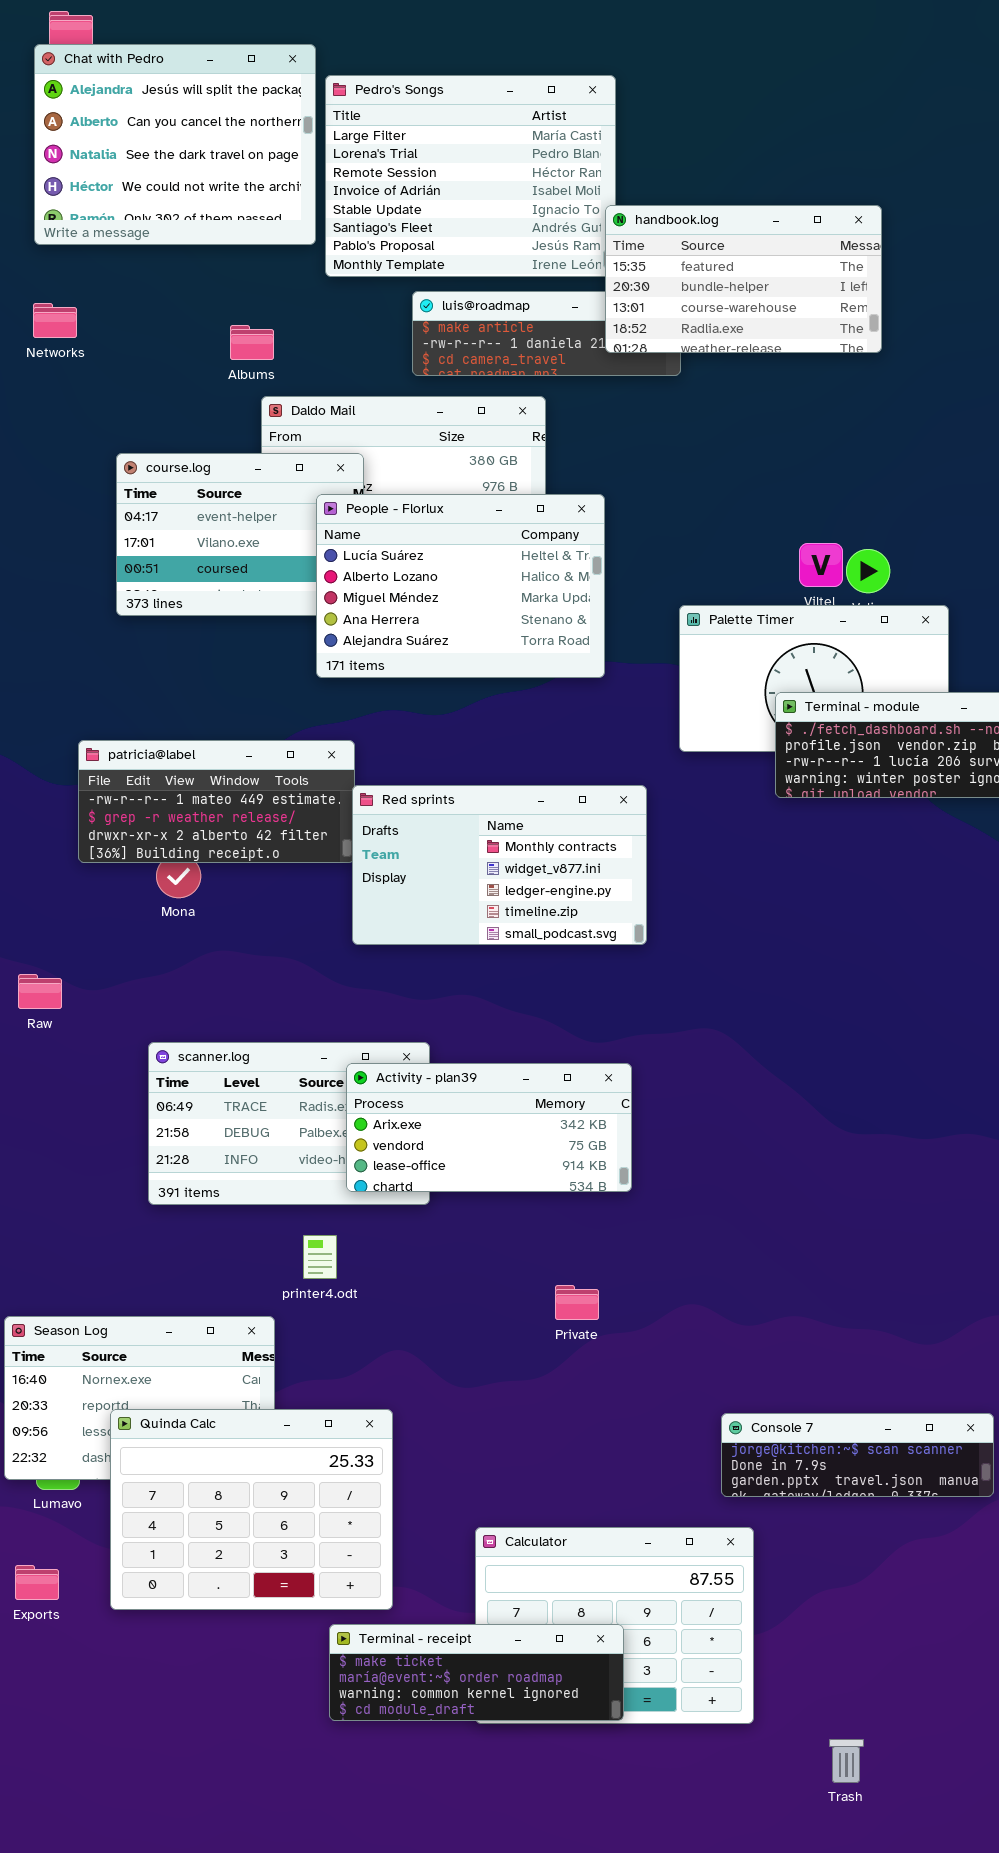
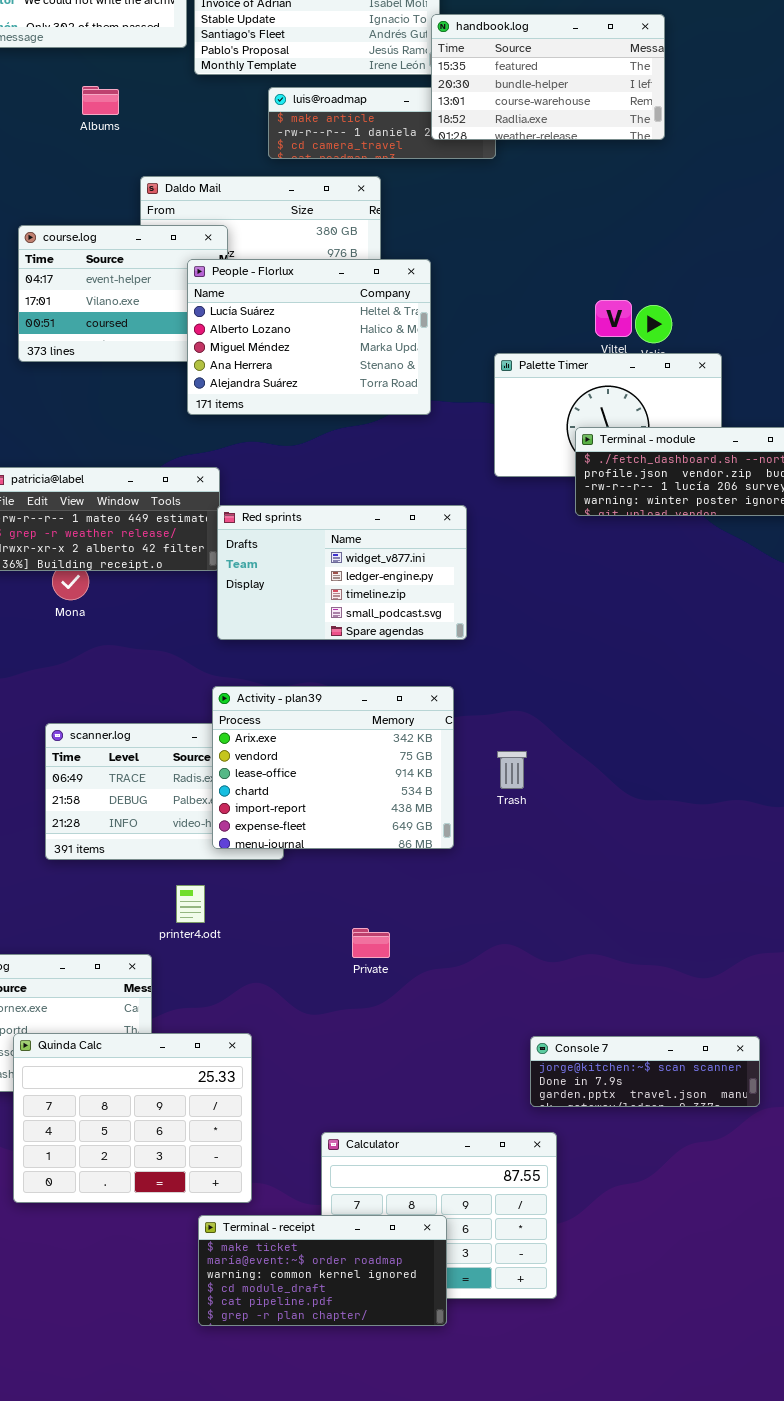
Albums: [230,325,274,360] -> [82,86,119,115], moved
Red sprints: [352,785,647,945] -> [217,505,467,640], scrolled down 1 row
Activity - plan39: [346,1063,632,1192] -> [212,686,454,849], resized
Private: [555,1285,599,1320] -> [352,928,390,958], moved
Terminal - receipt: [329,1624,624,1721] -> [198,1215,447,1326], resized
Trash: [829,1739,864,1783] -> [497,751,527,789], moved

